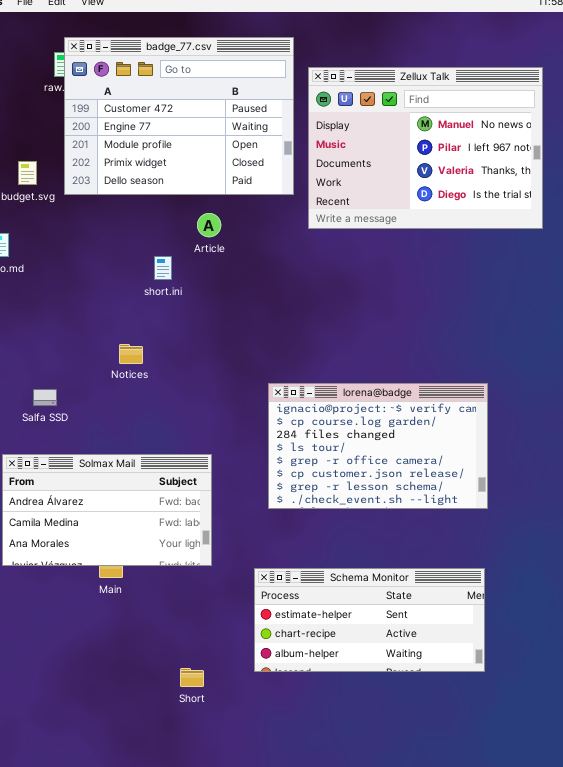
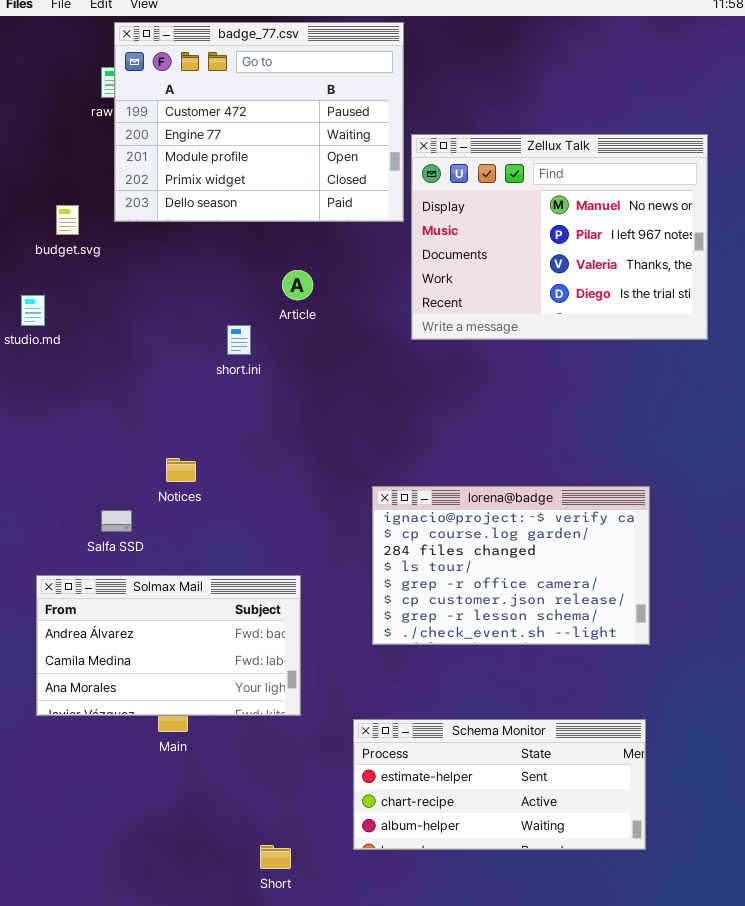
badge_77.csv: [64,37,294,195] -> [114,22,404,222], moved
Zellux Talk: [308,67,543,229] -> [411,134,708,340], moved
Notices: [119,344,143,364] -> [166,458,196,482], moved
Salfa SSD: [33,389,57,406] -> [101,510,132,532], moved

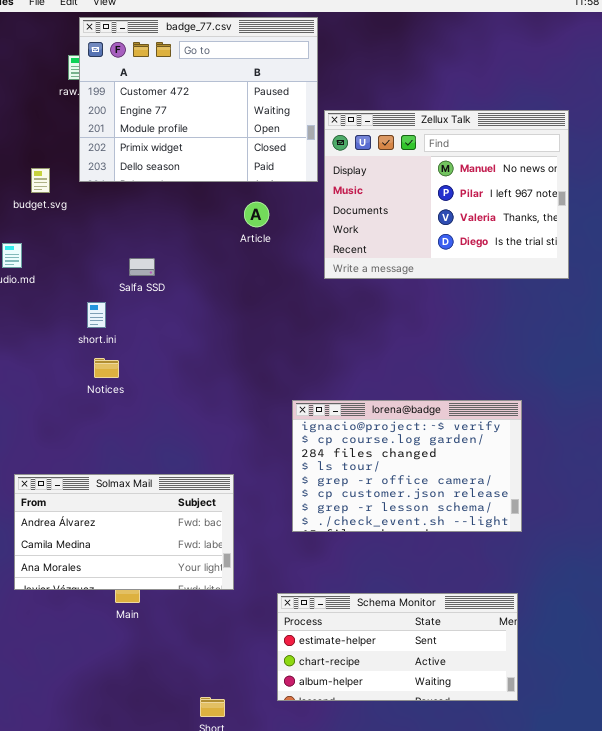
Article: [282,270,313,300] -> [244,202,269,227], moved
short.ini: [227,325,251,355] -> [87,302,106,328], moved
Notices: [166,458,196,482] -> [94,358,119,378], moved
Salfa SSD: [101,510,132,532] -> [129,258,155,276], moved

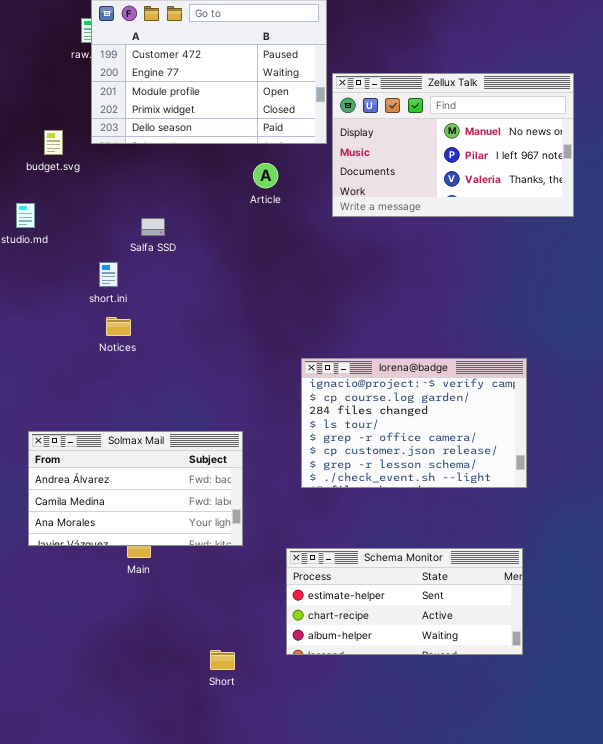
Zellux Talk: [324,110,569,279] -> [332,73,574,217], resized

